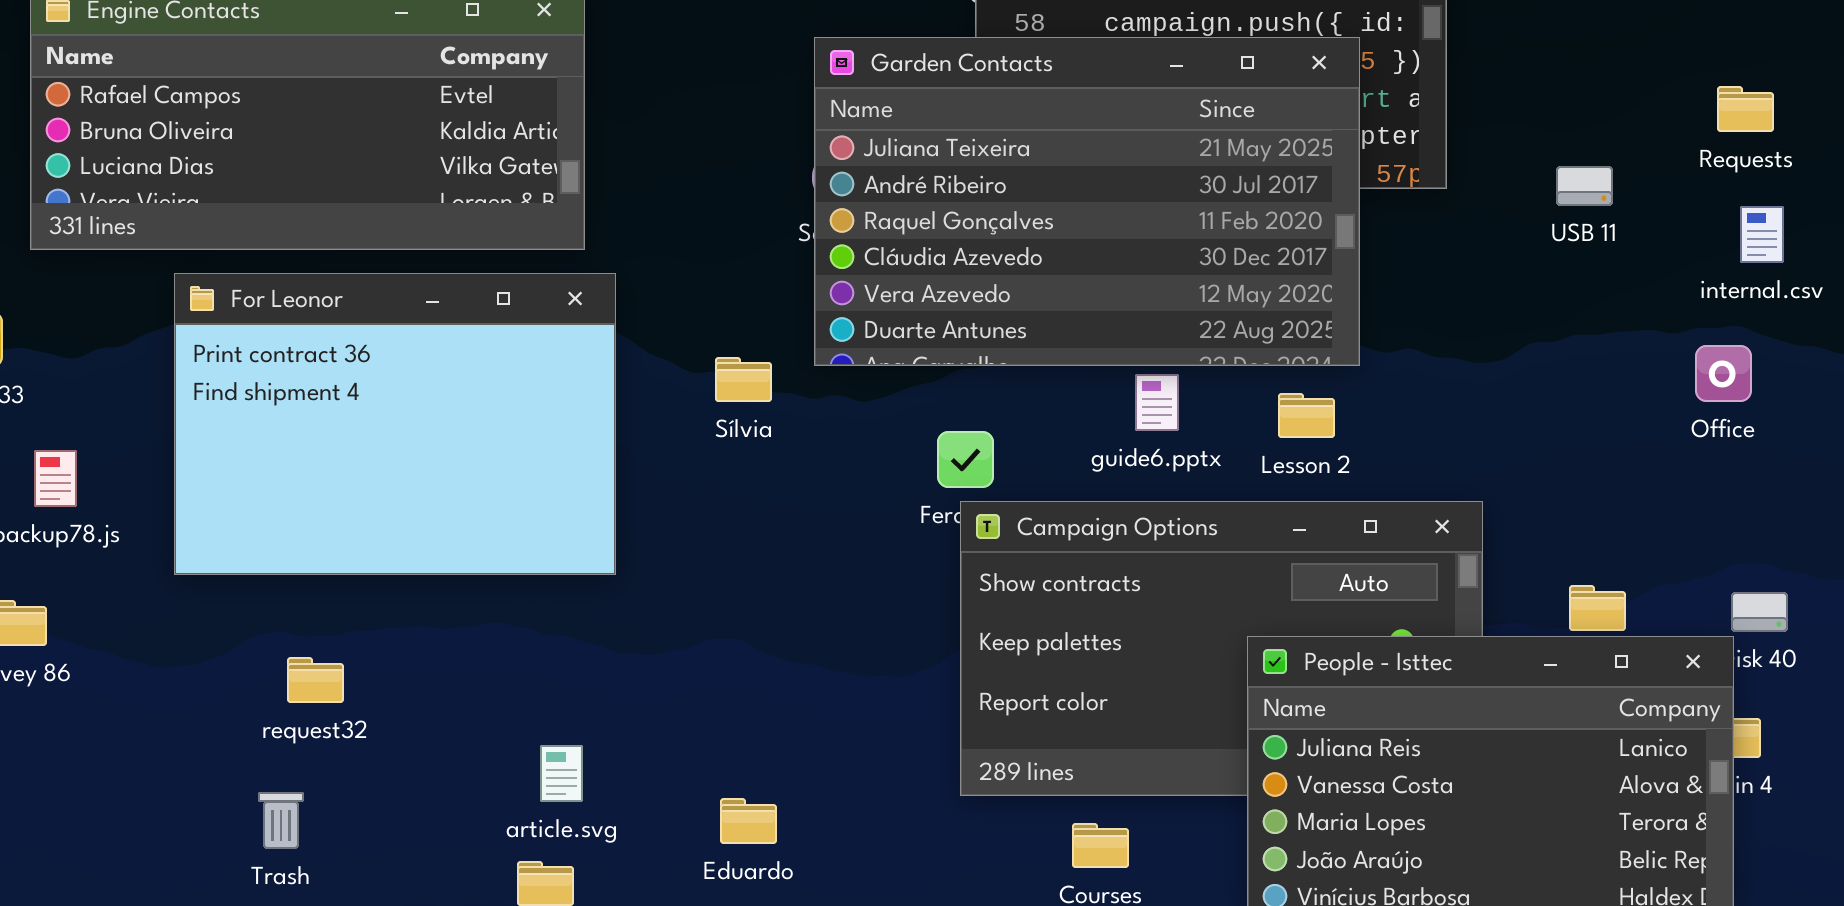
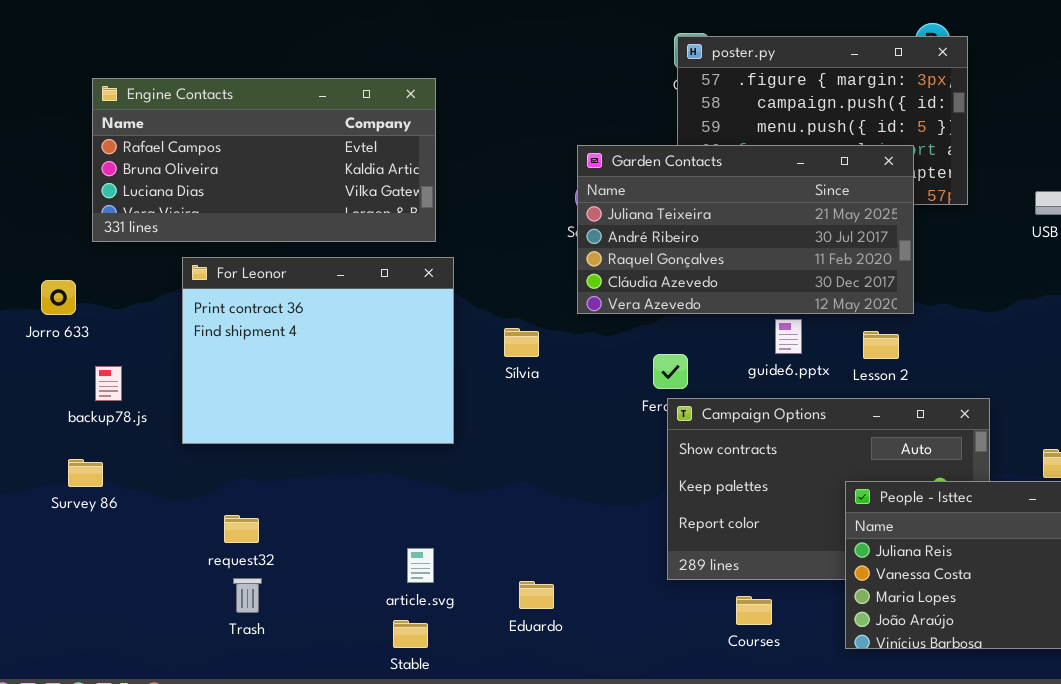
Garden Contacts: [814,37,1360,366] -> [577,145,914,314], resized
Sílvia: [715,357,772,402] -> [504,328,539,357], moved
request32: [287,657,344,703] -> [224,515,259,543], moved

